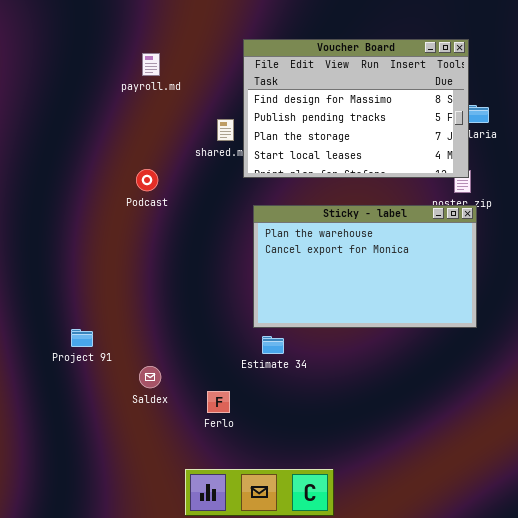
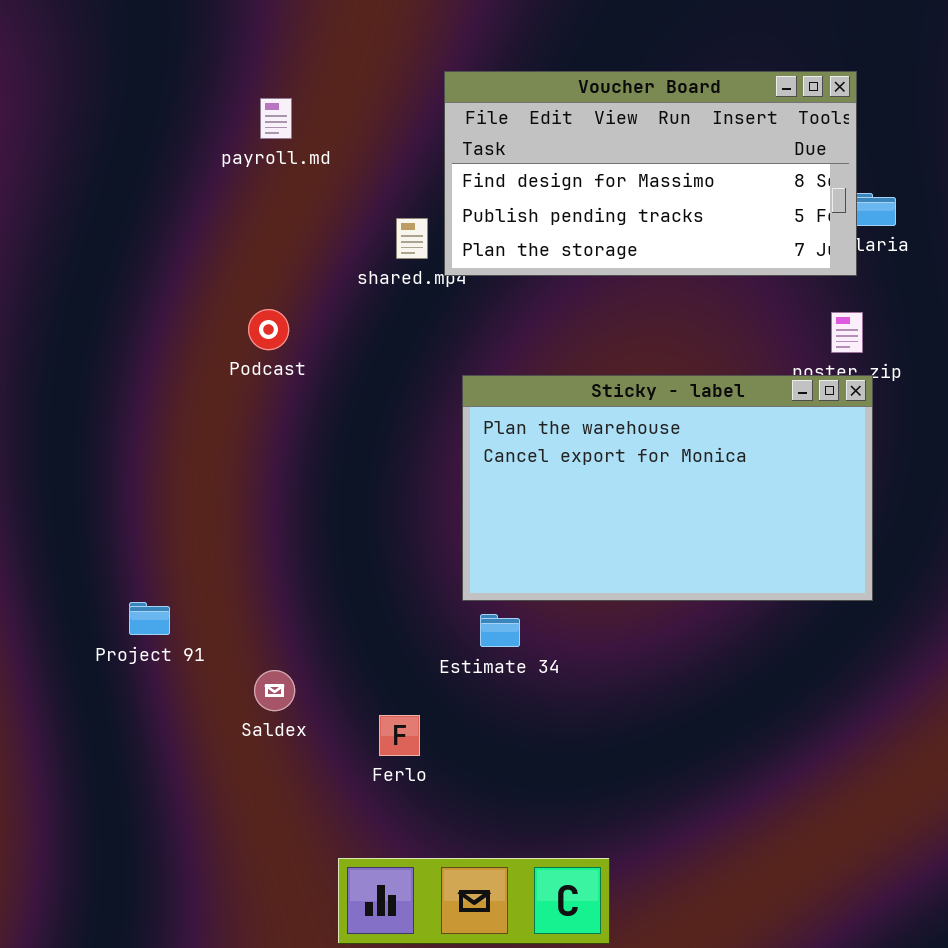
Voucher Board: [243,39,469,178] -> [444,71,857,276], resized

